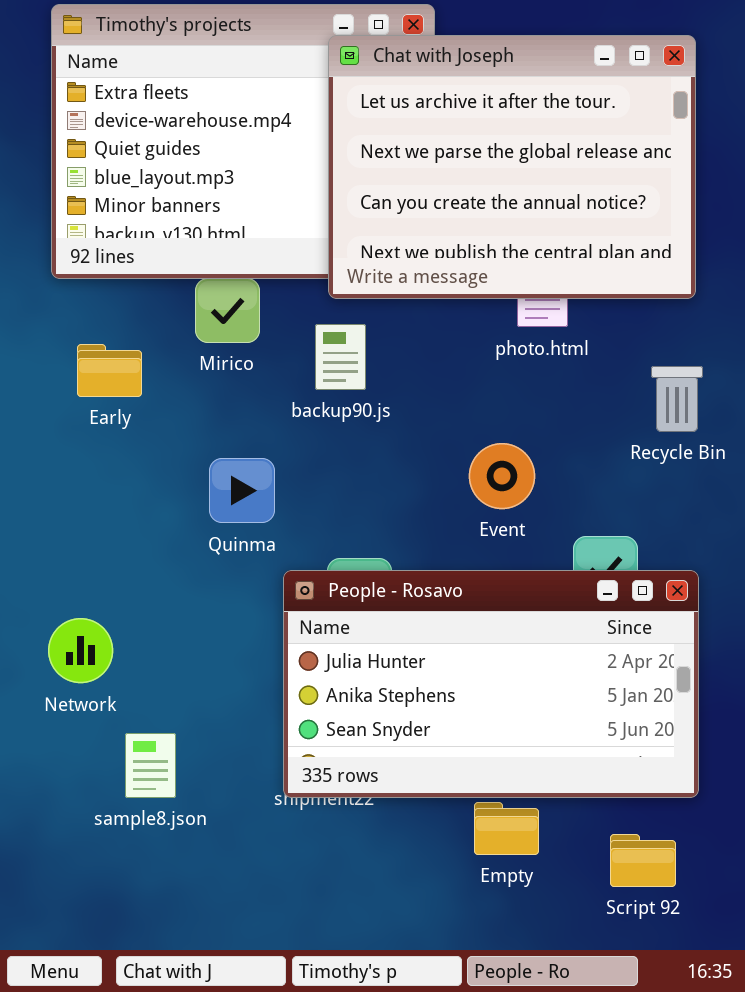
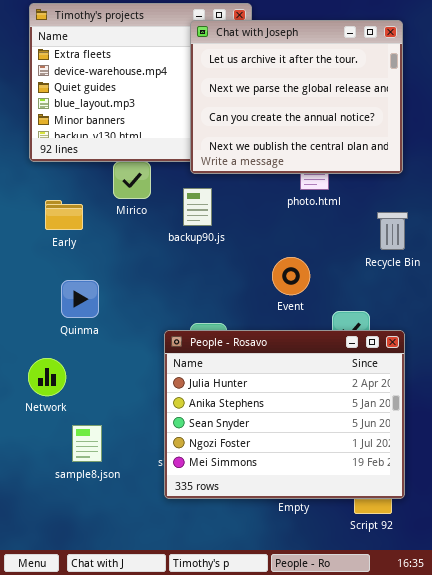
Quinma: [209,458,275,523] -> [61,280,99,318], moved
People - Rosavo: [283,570,699,798] -> [164,330,405,499], resized

